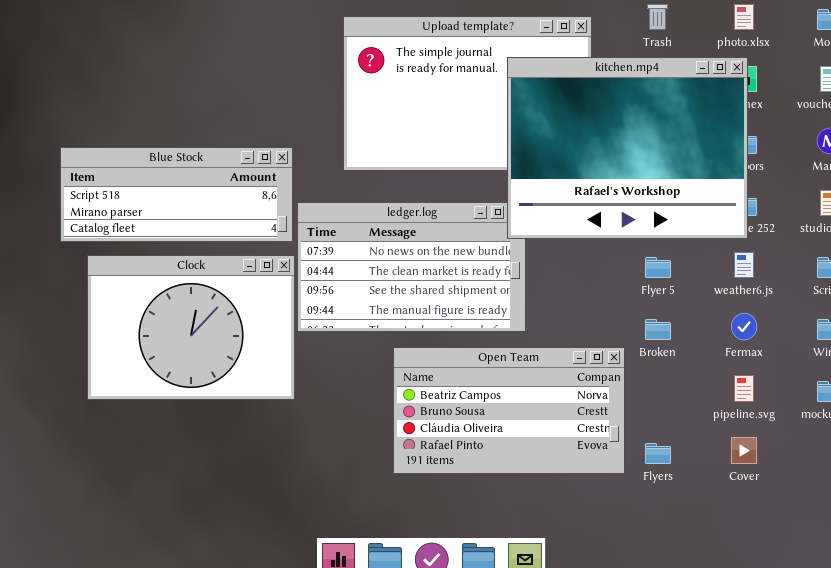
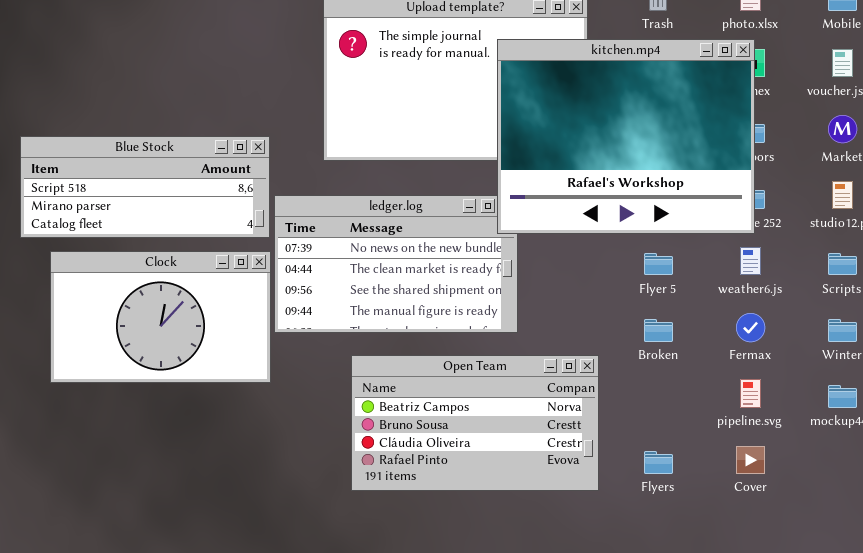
Clock: [87,255,295,400] -> [50,251,271,383], resized
Open Team: [393,347,625,474] -> [351,355,599,491], moved

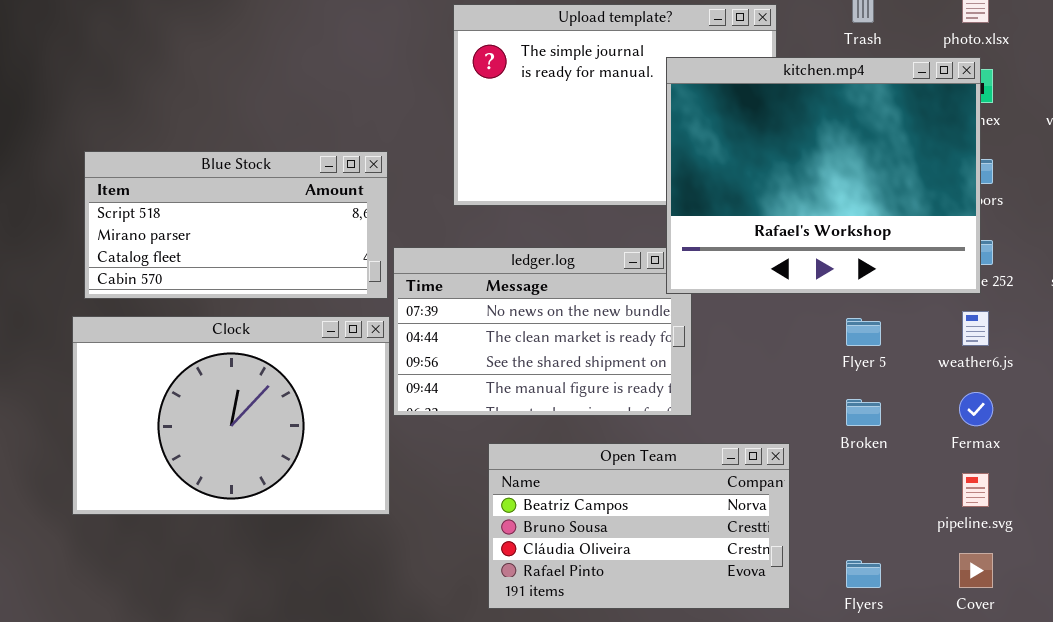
Blue Stock: [20,136,270,238] -> [84,151,388,299], resized
Clock: [50,251,271,383] -> [72,316,390,515], resized

